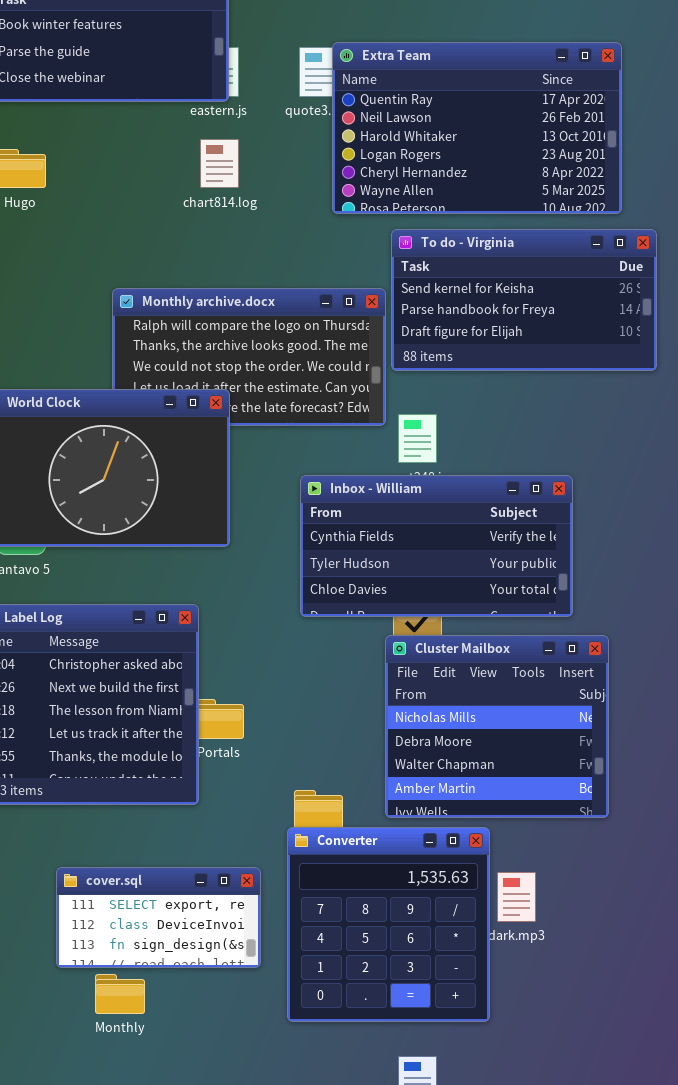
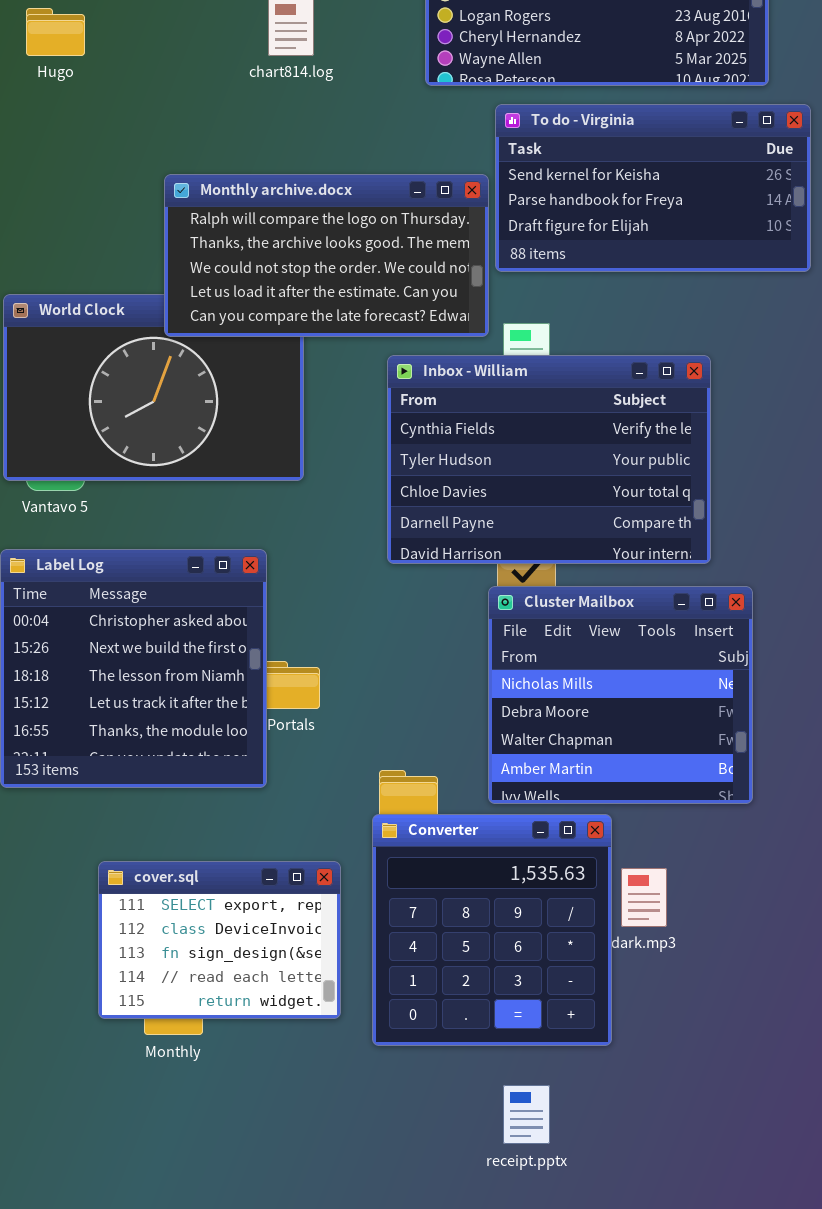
Monthly archive.docx: [112,288,386,426] -> [164,174,489,337], raised
Inbox - William: [300,475,573,617] -> [387,355,711,564], resized
cover.sql: [56,867,261,968] -> [98,861,341,1019], resized

